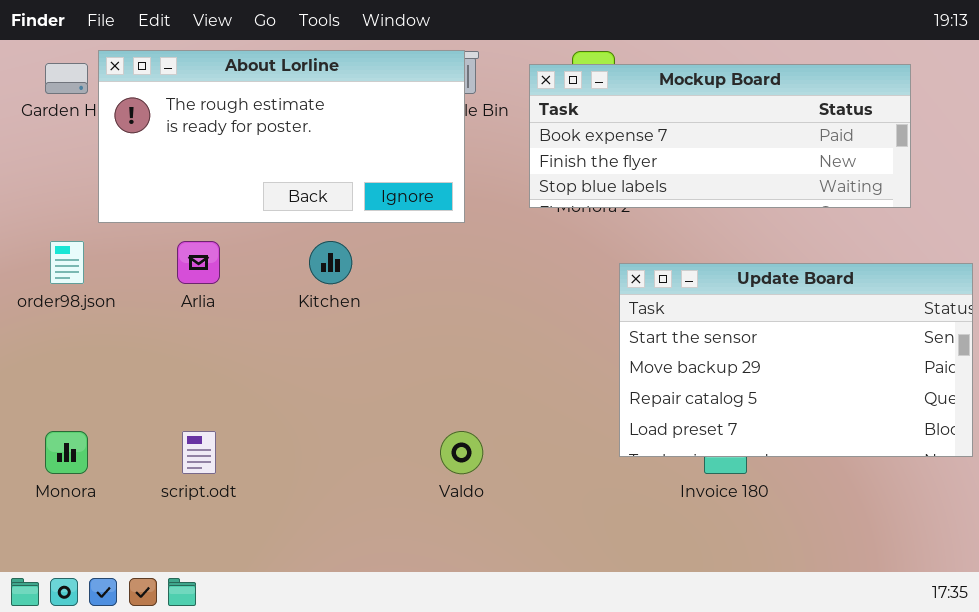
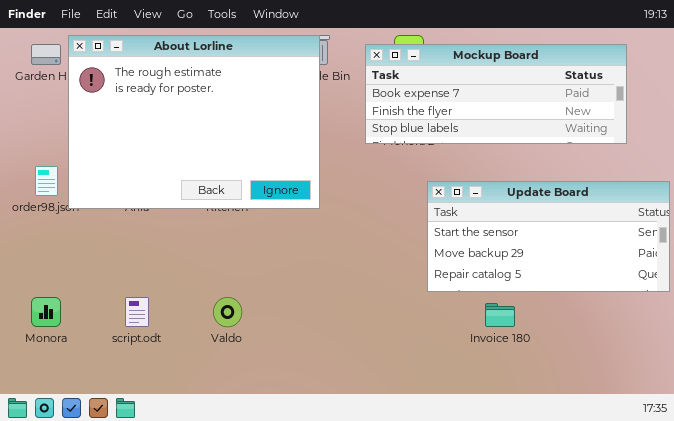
About Lorline: [98,50,465,223] -> [68,35,320,209], resized
Update Board: [619,263,973,457] -> [427,181,670,292], resized
Valdo: [440,431,483,474] -> [213,297,242,327], moved

